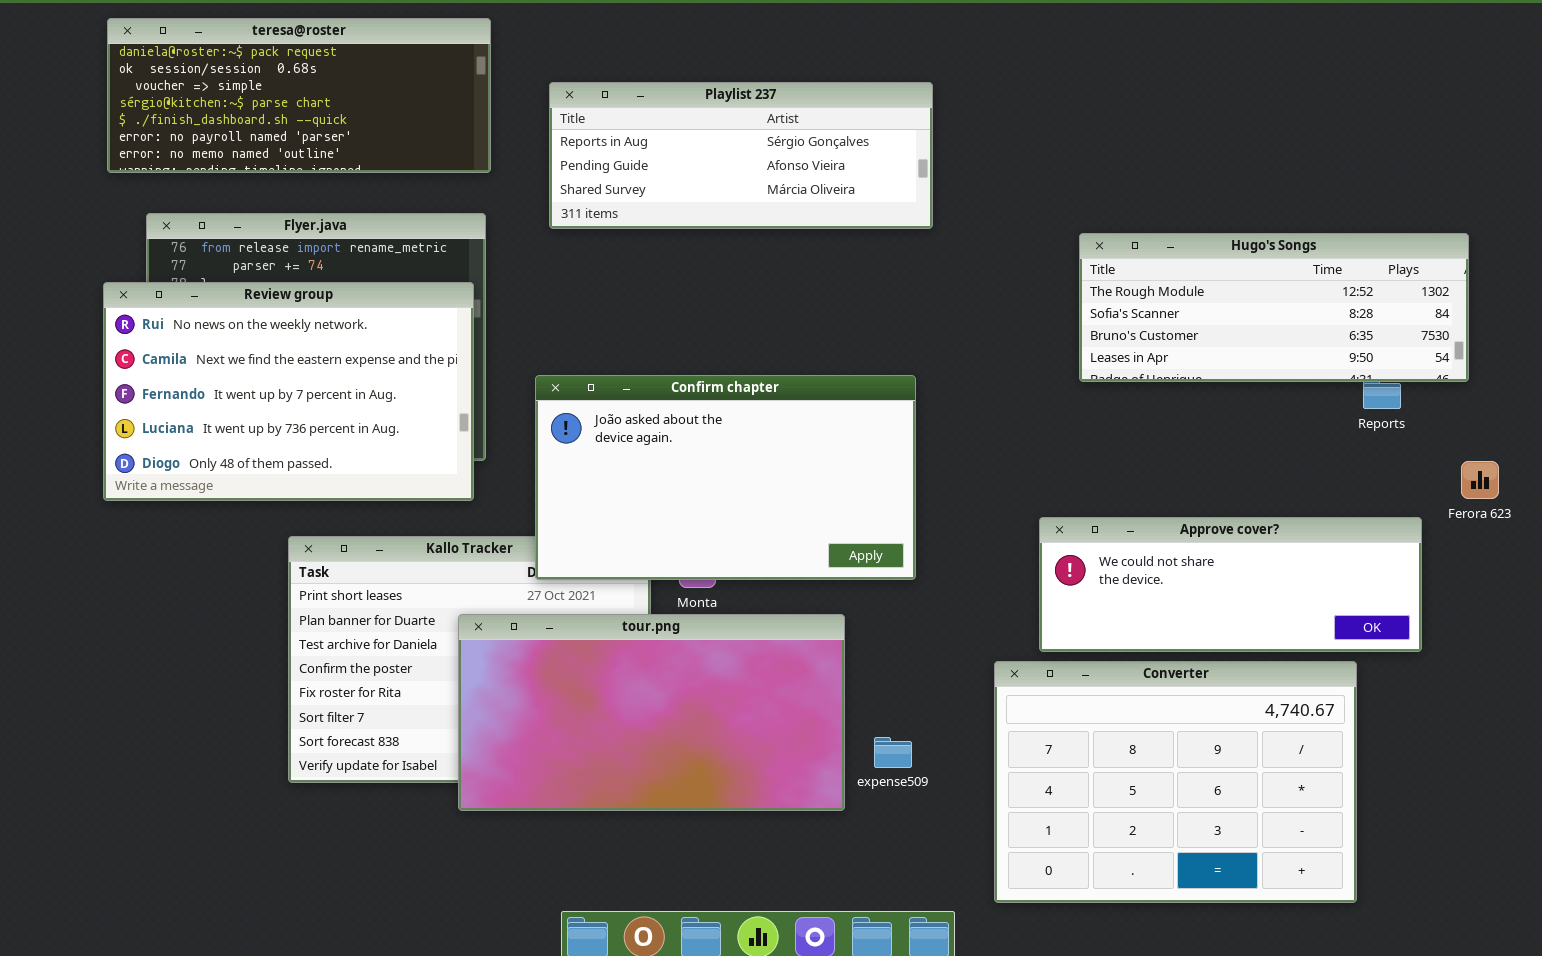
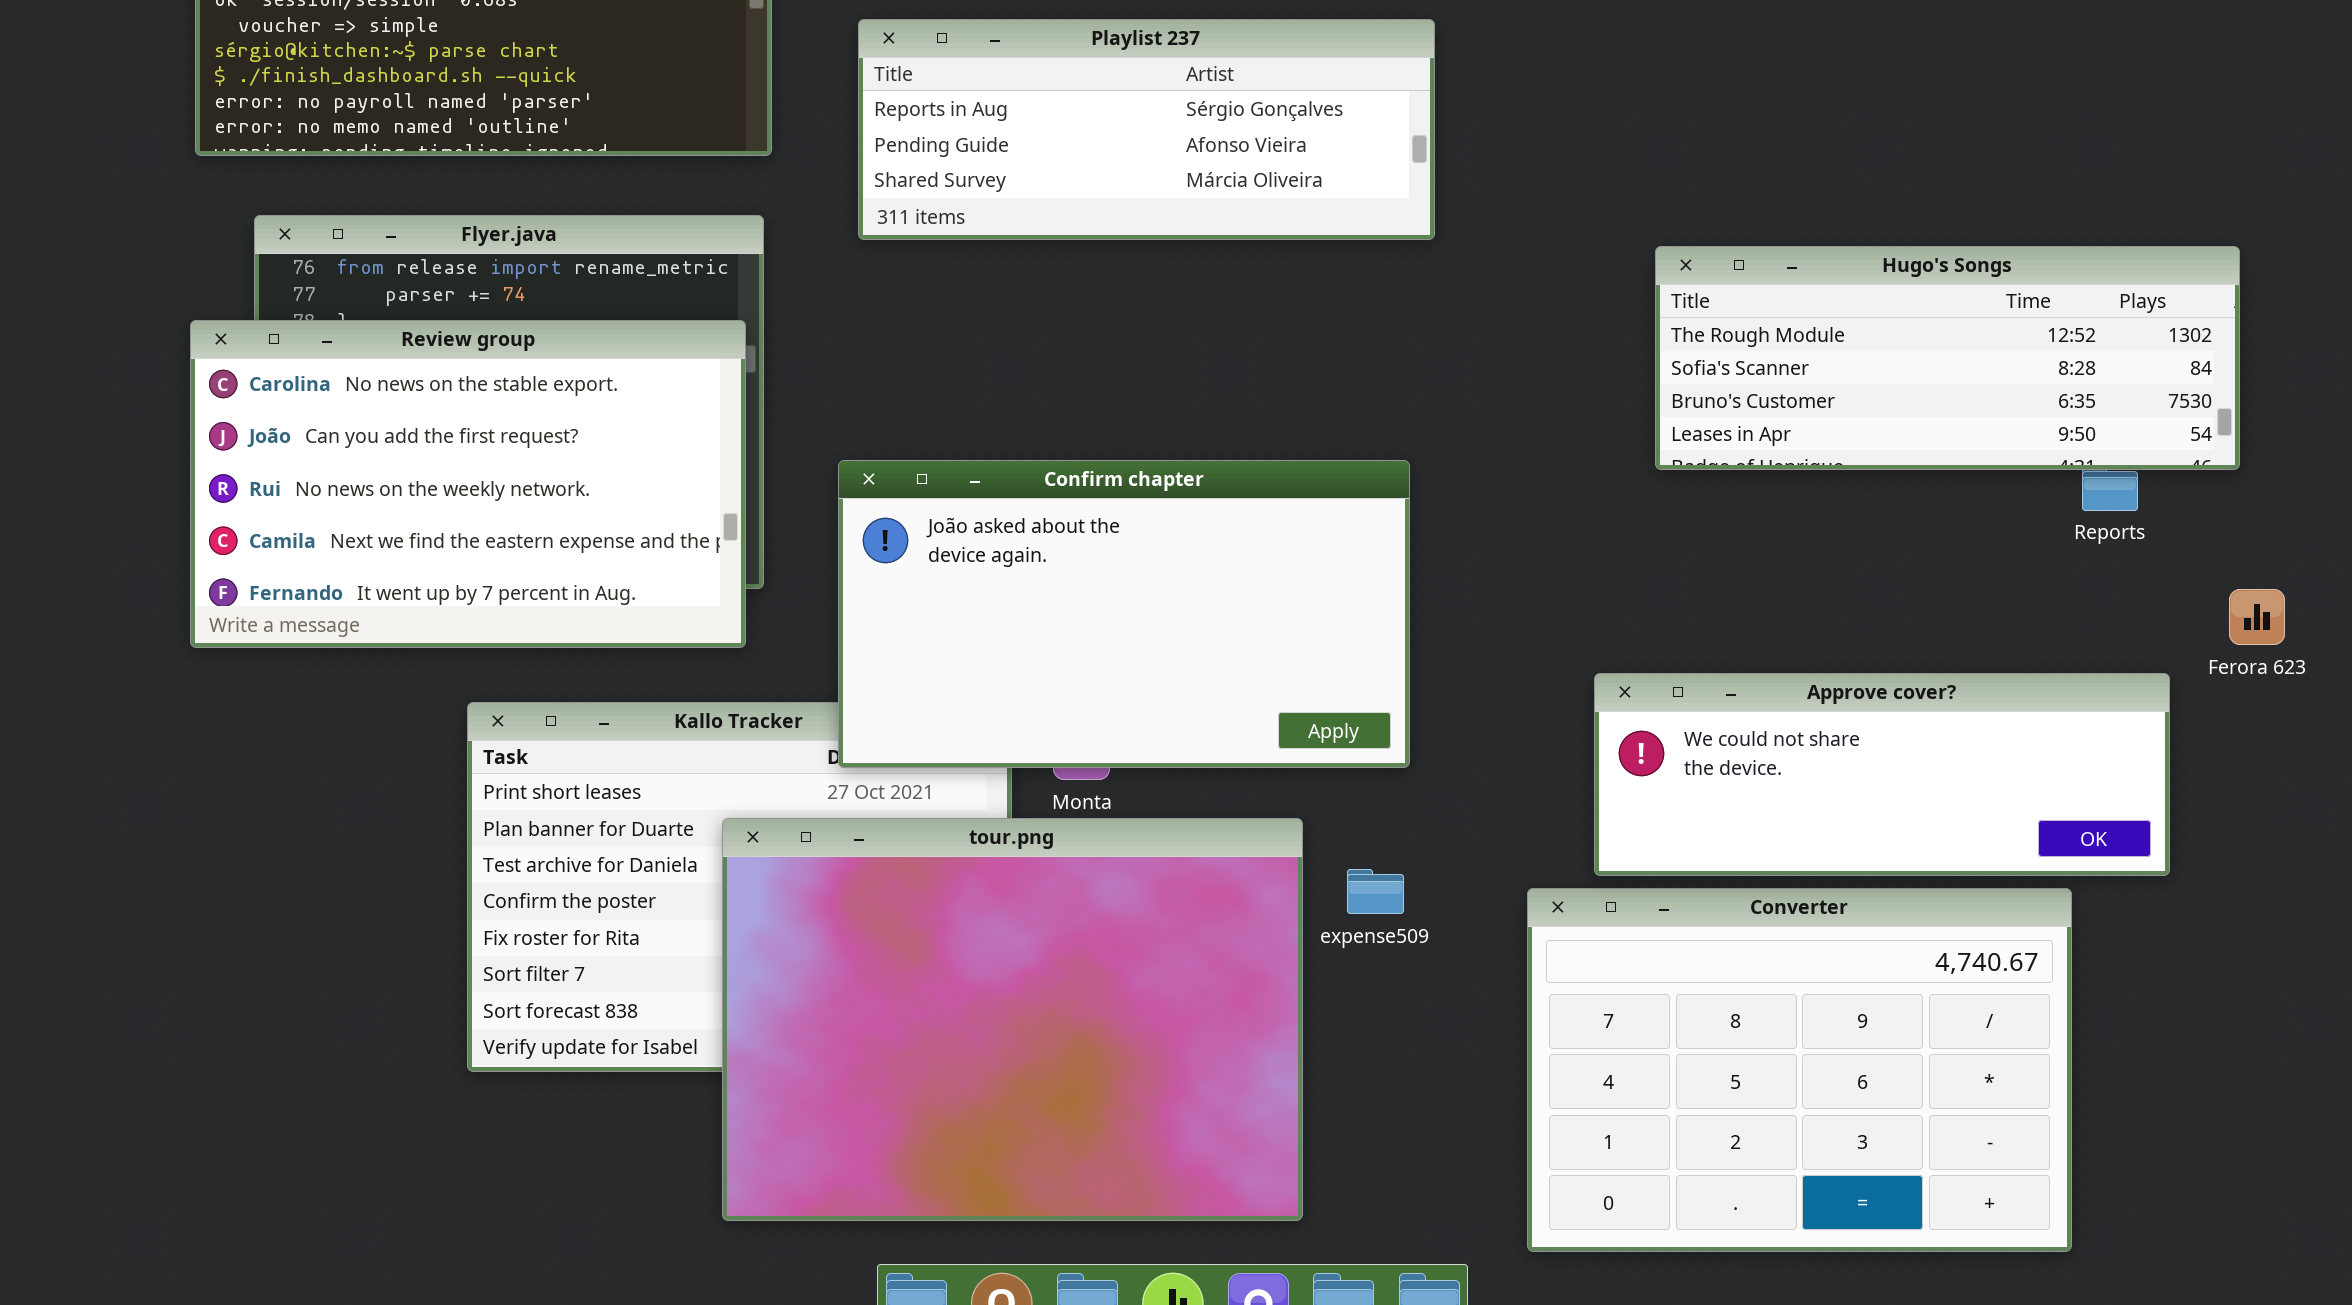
Review group: [103,282,474,501] -> [190,320,746,648], scrolled up 2 rows
tour.png: [458,614,845,811] -> [722,818,1303,1221], resized
expense509: [874,737,912,768] -> [1347,869,1404,914], moved

